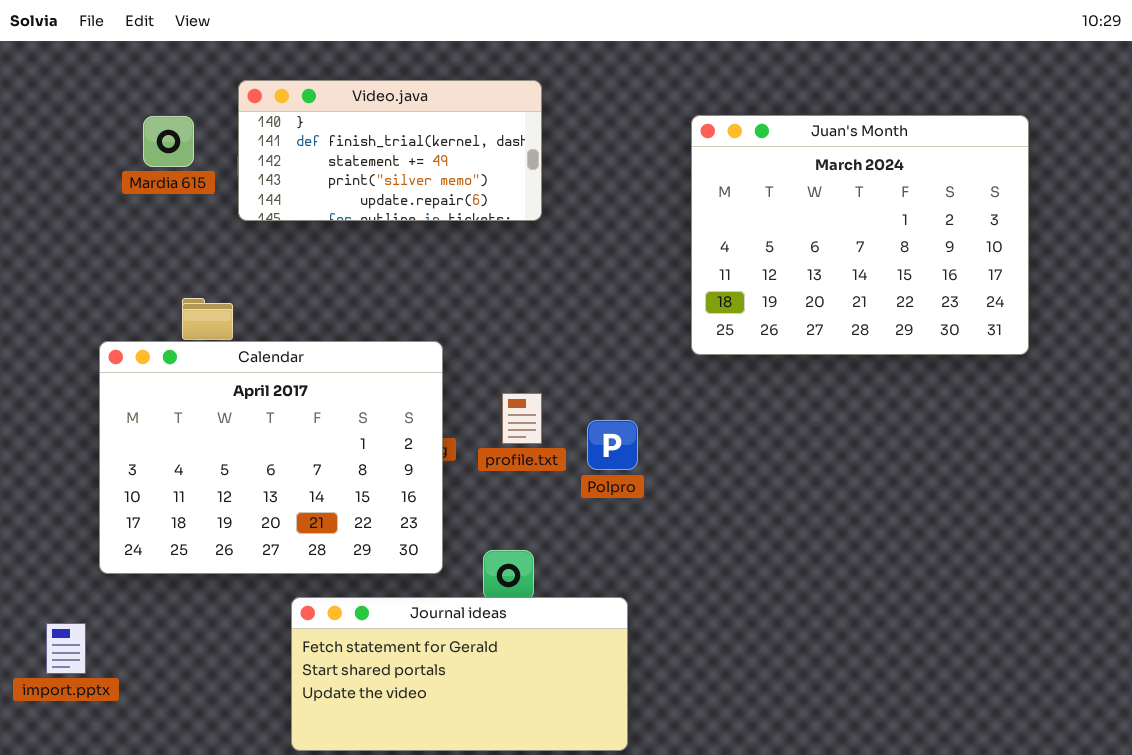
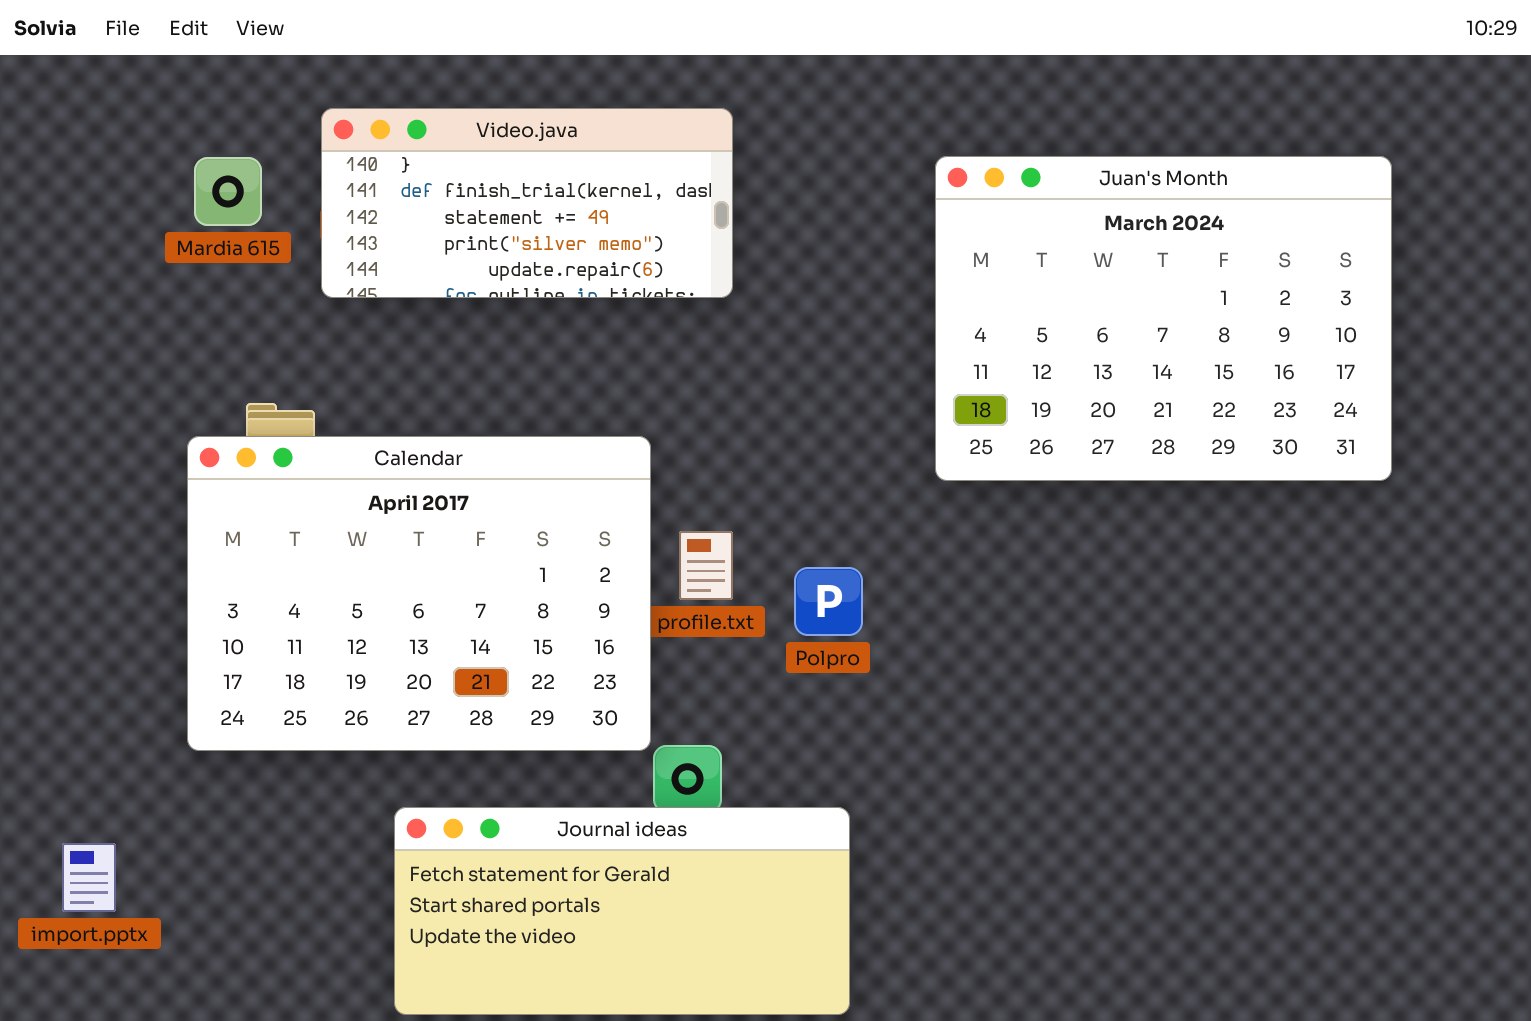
Calendar: [99,341,443,574] -> [187,436,651,751], moved

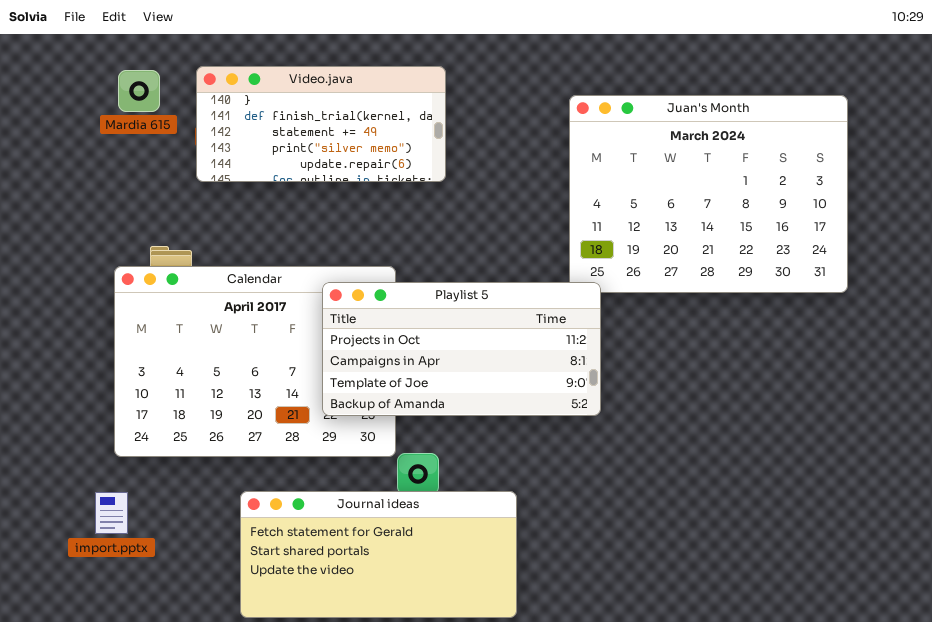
Mardia 615: [194,157,262,226] -> [118,70,160,112], moved
Playlist 5: none -> [322,282,601,416], opened
import.pptx: [62,843,116,912] -> [95,492,128,534], moved

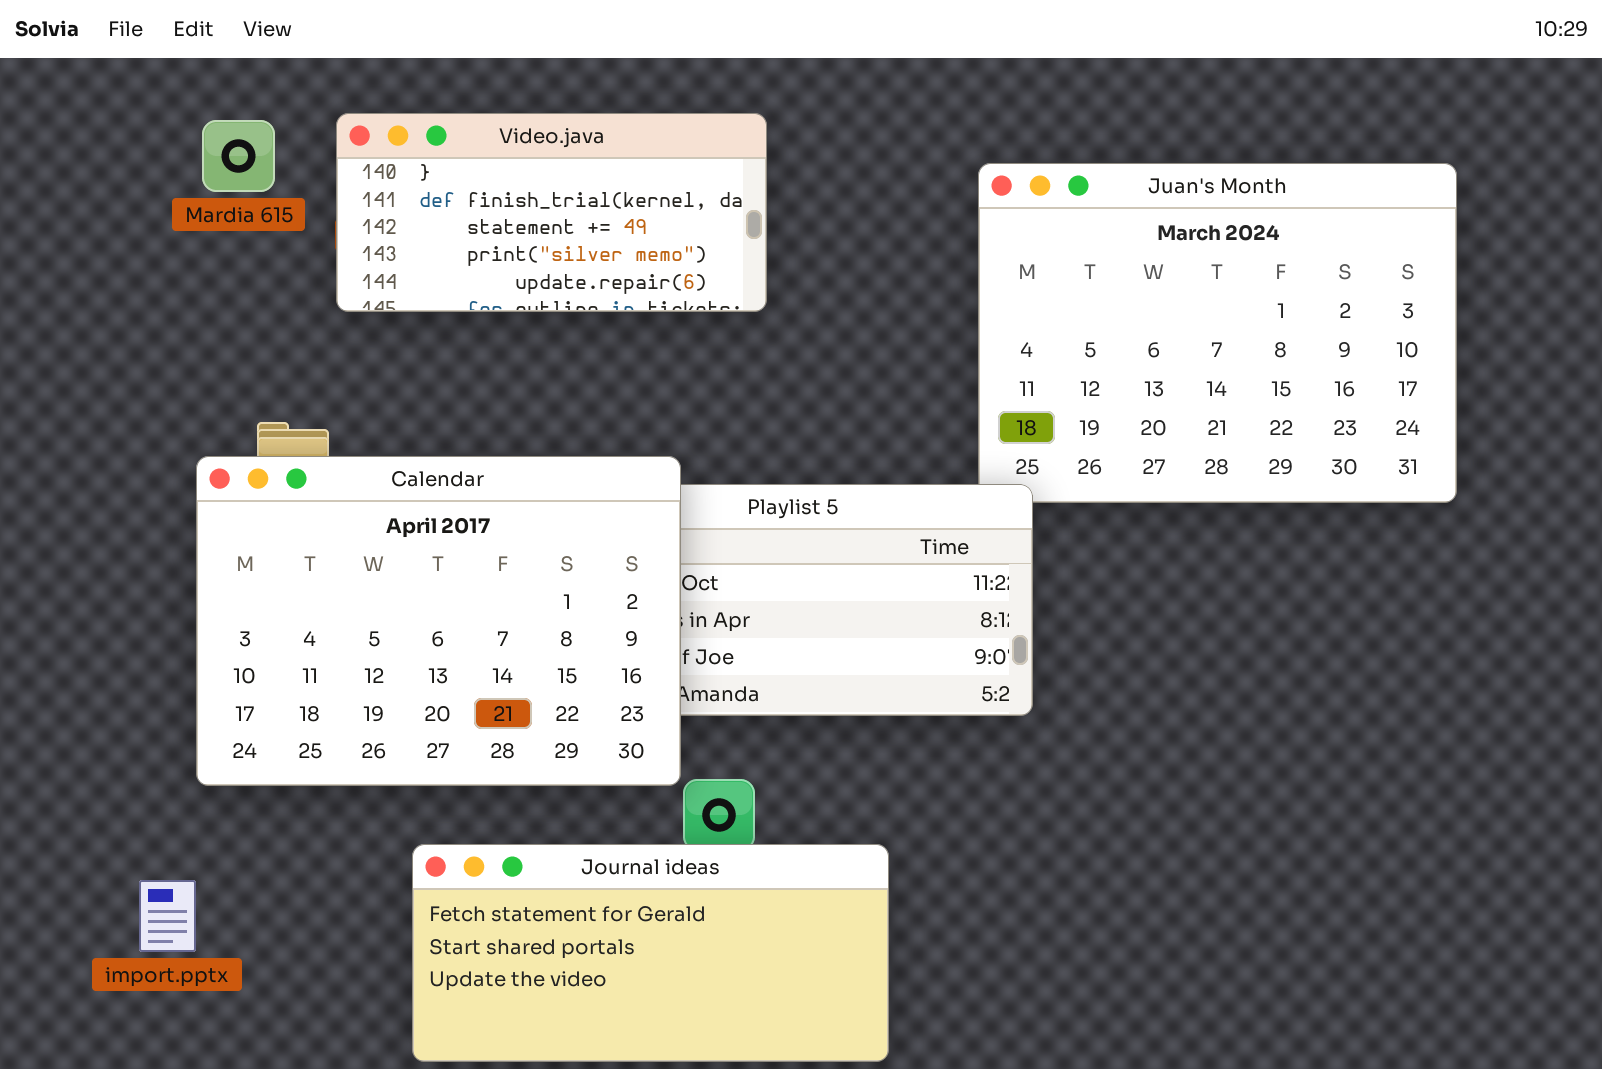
Calendar: [114,266,396,457] -> [196,456,681,786], raised
import.pptx: [95,492,128,534] -> [139,880,196,952], moved

